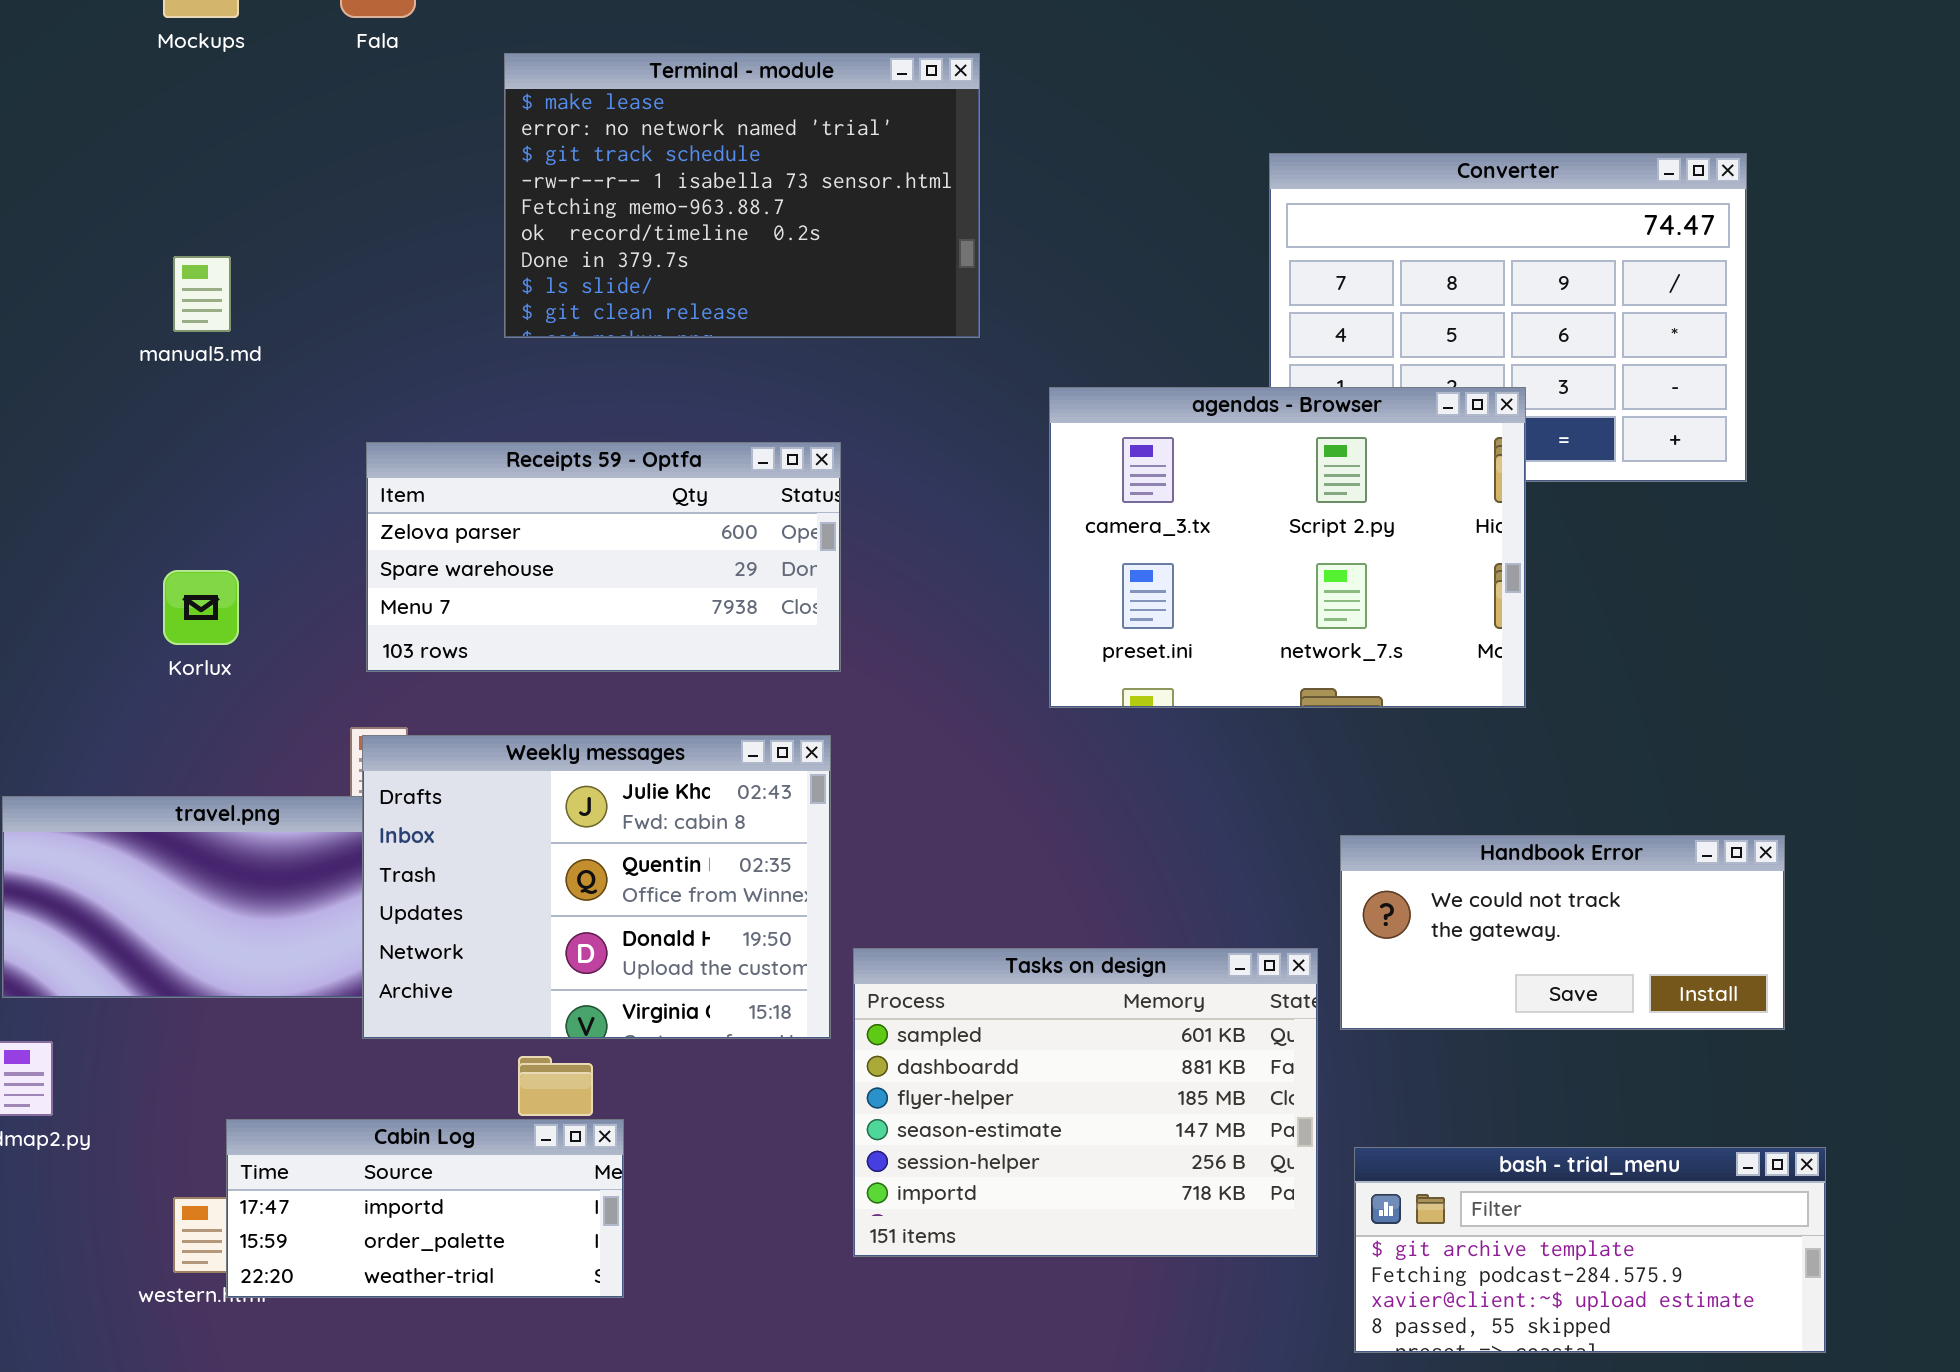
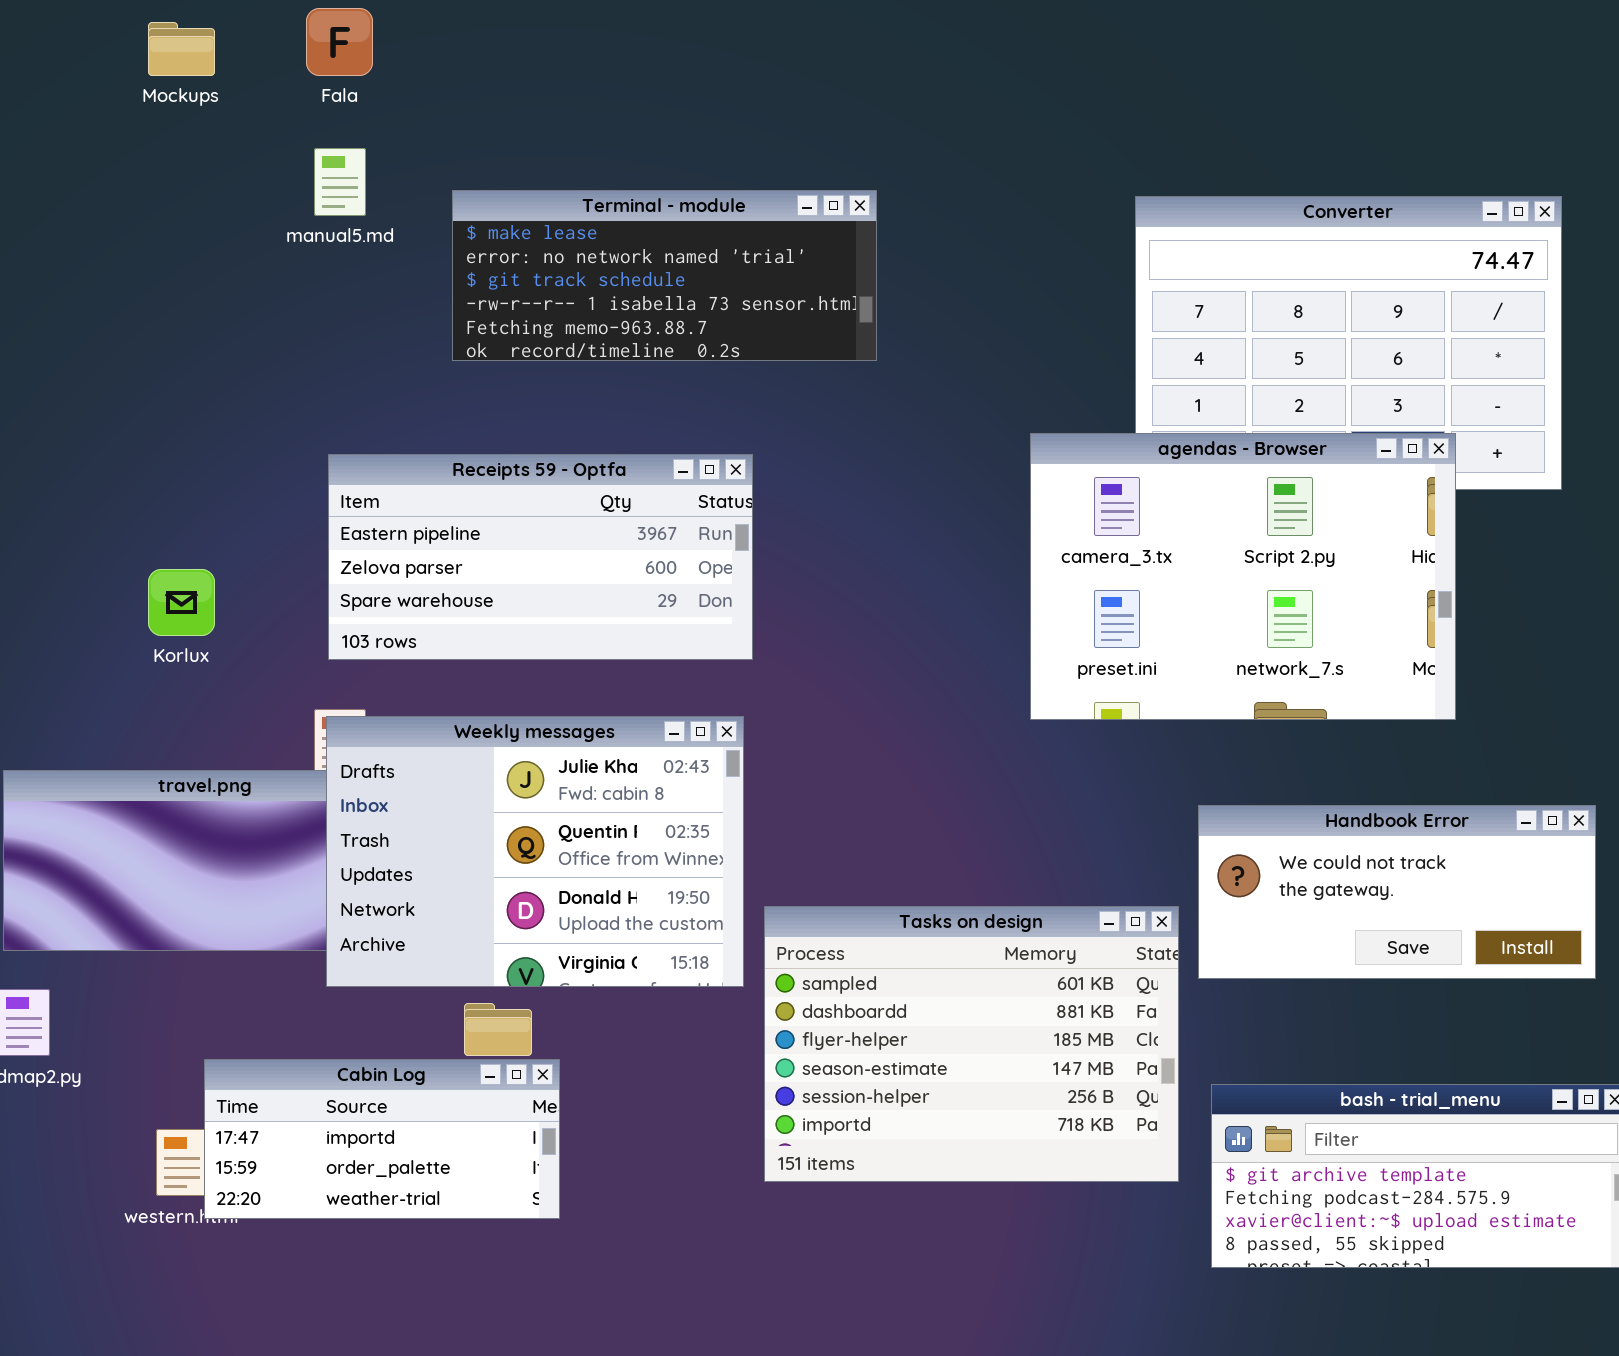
Terminal - module: [504,53,980,338] -> [452,190,877,361], resized
manual5.md: [173,256,231,332] -> [314,148,366,216], moved
agendas - Browser: [1049,387,1526,708] -> [1030,433,1456,720], moved
Receipts 59 - Optfa: [366,442,841,672] -> [328,454,753,660], scrolled up 1 row

